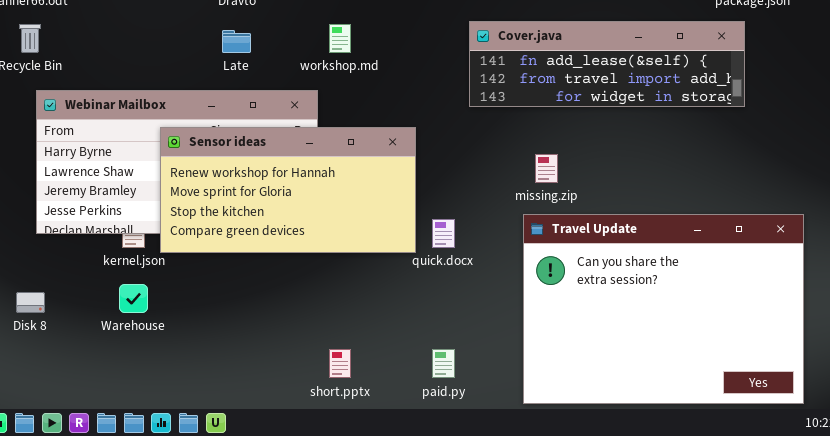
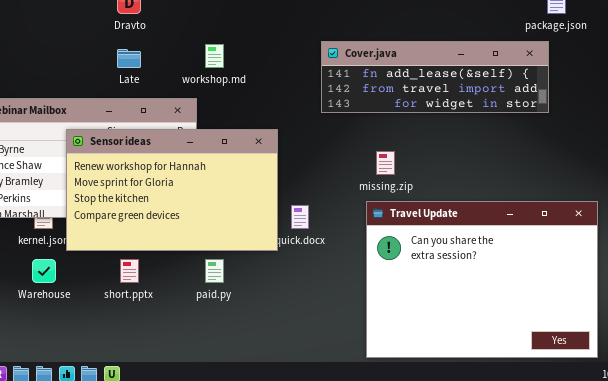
Sensor ideas: [160,127,416,253] -> [66,129,278,251], resized
short.pptx: [329,349,351,378] -> [120,259,139,283], moved
paid.py: [432,349,455,378] -> [205,259,224,283], moved

